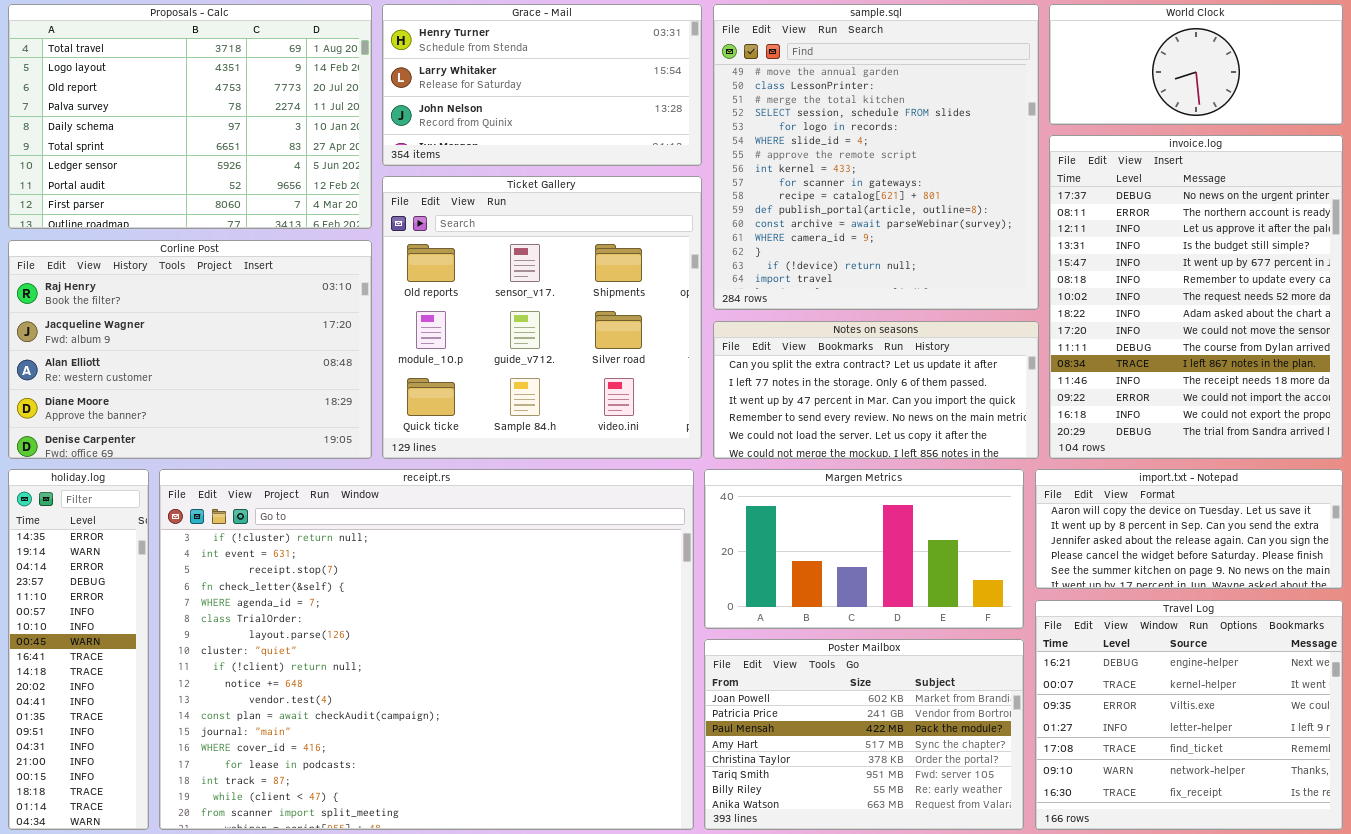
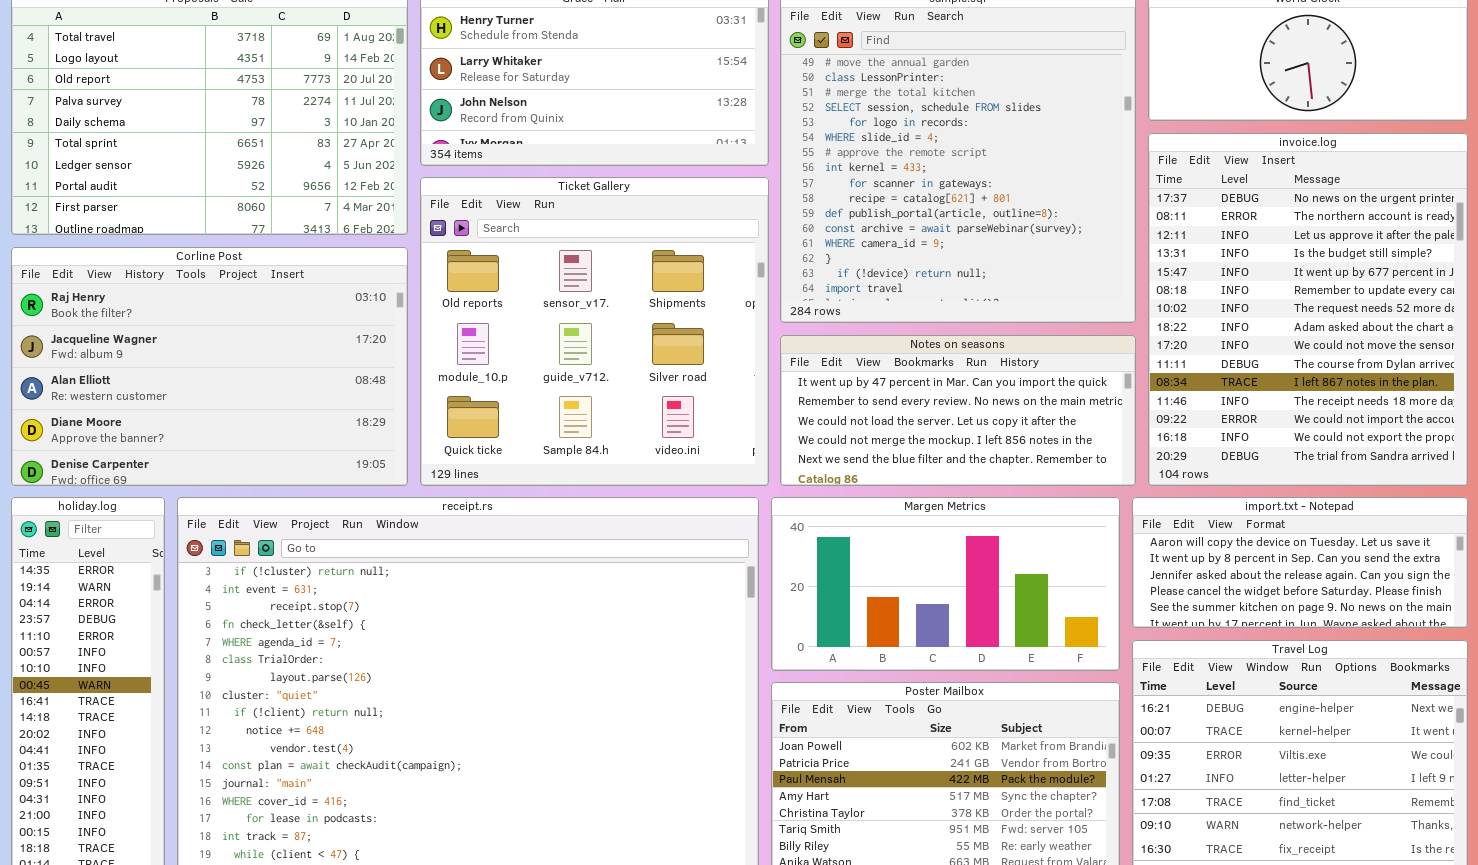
Notes on seasons: [713,321,1039,459] -> [780,335,1136,486], scrolled down 2 rows

